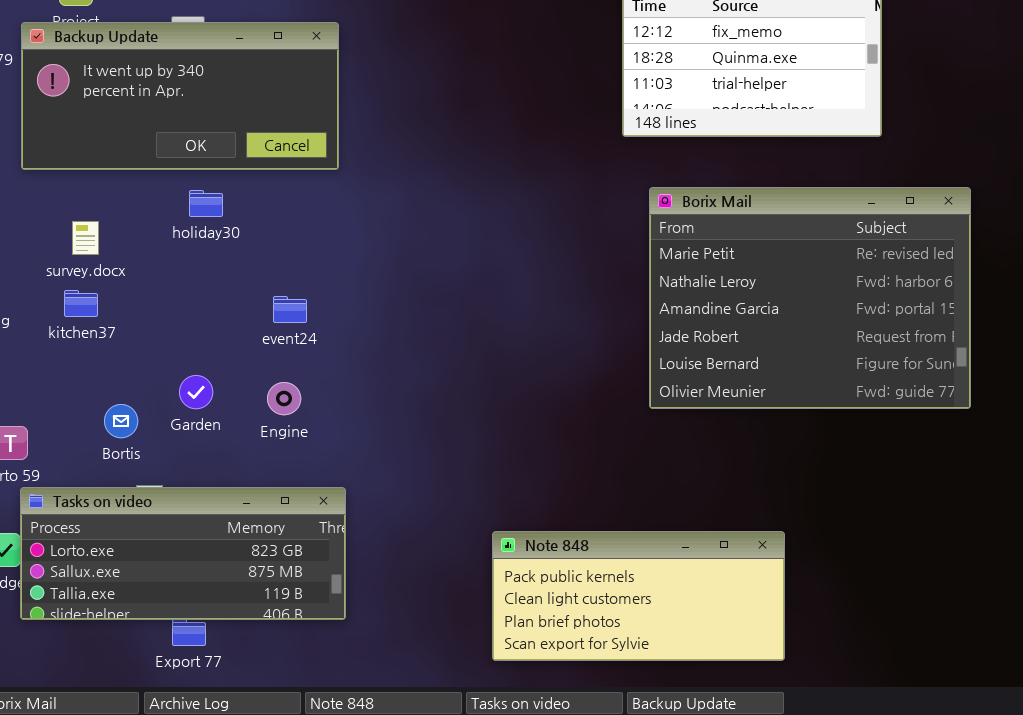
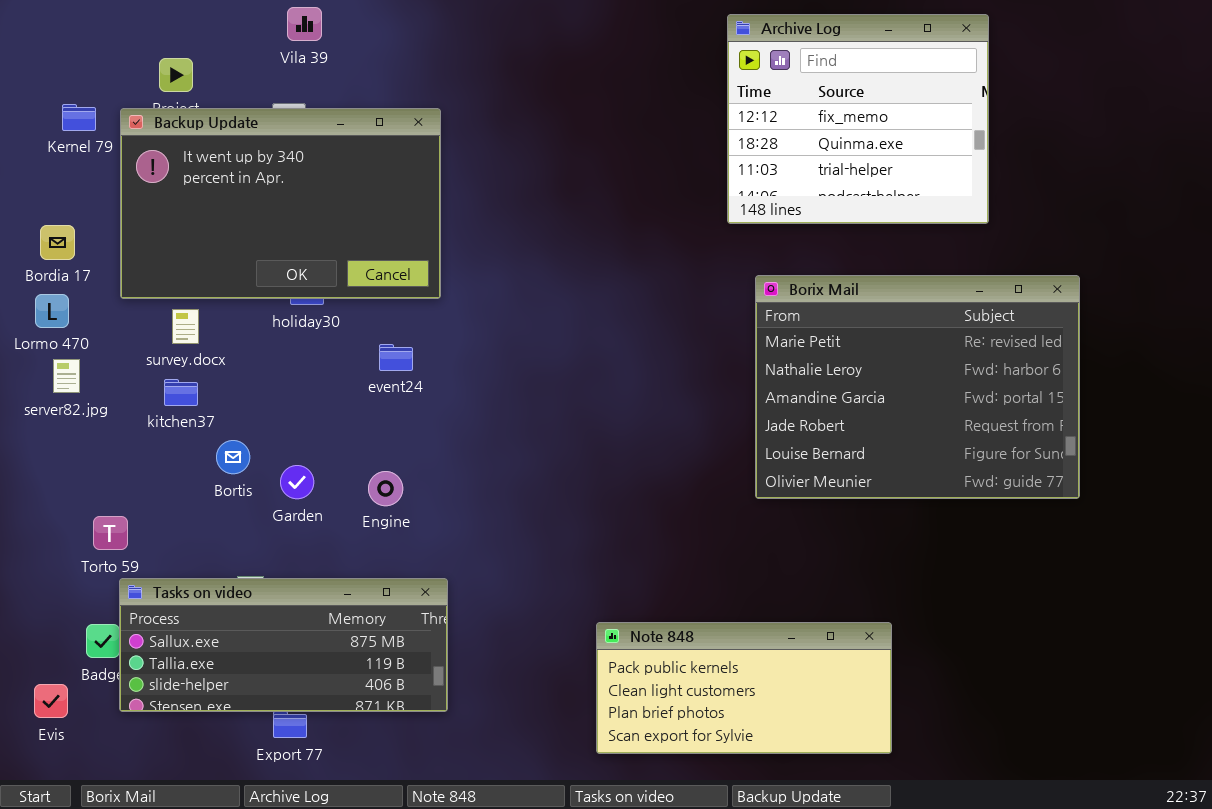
Backup Update: [21,22,339,170] -> [120,108,441,299], resized
event24: [273,296,307,323] -> [379,344,413,371], moved
Bortis: [104,404,138,438] -> [216,440,250,474], moved
Tasks on video: [20,487,346,620] -> [119,578,448,712], scrolled down 1 row

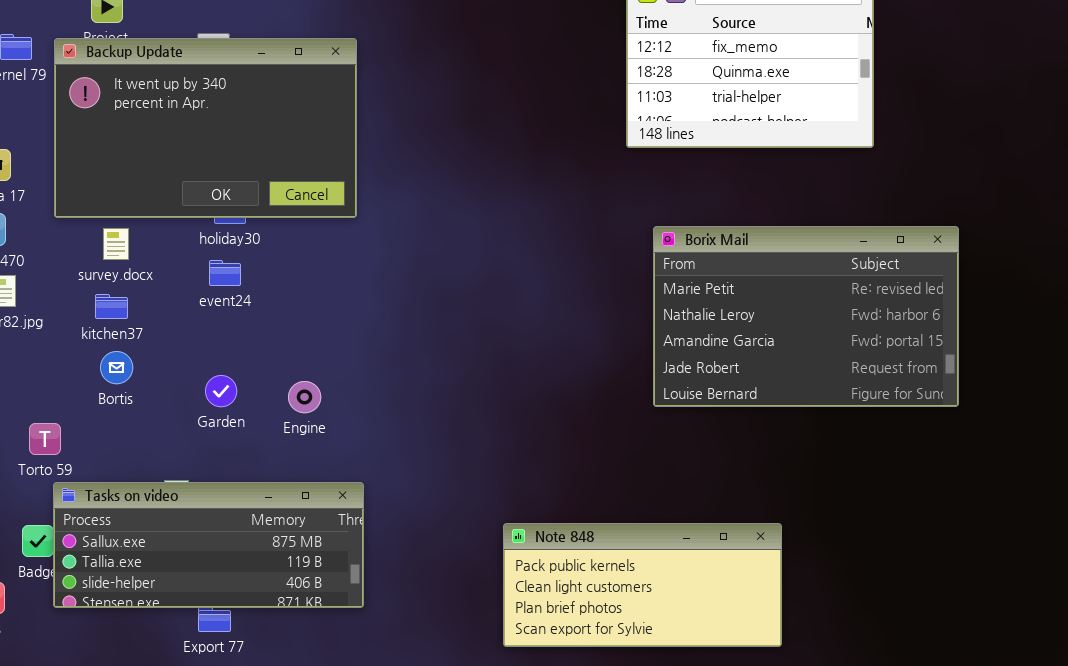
Borix Mail: [755,275,1080,499] -> [653,226,959,407], resized
event24: [379,344,413,371] -> [209,260,241,286], moved
Bortis: [216,440,250,474] -> [100,351,133,384], moved

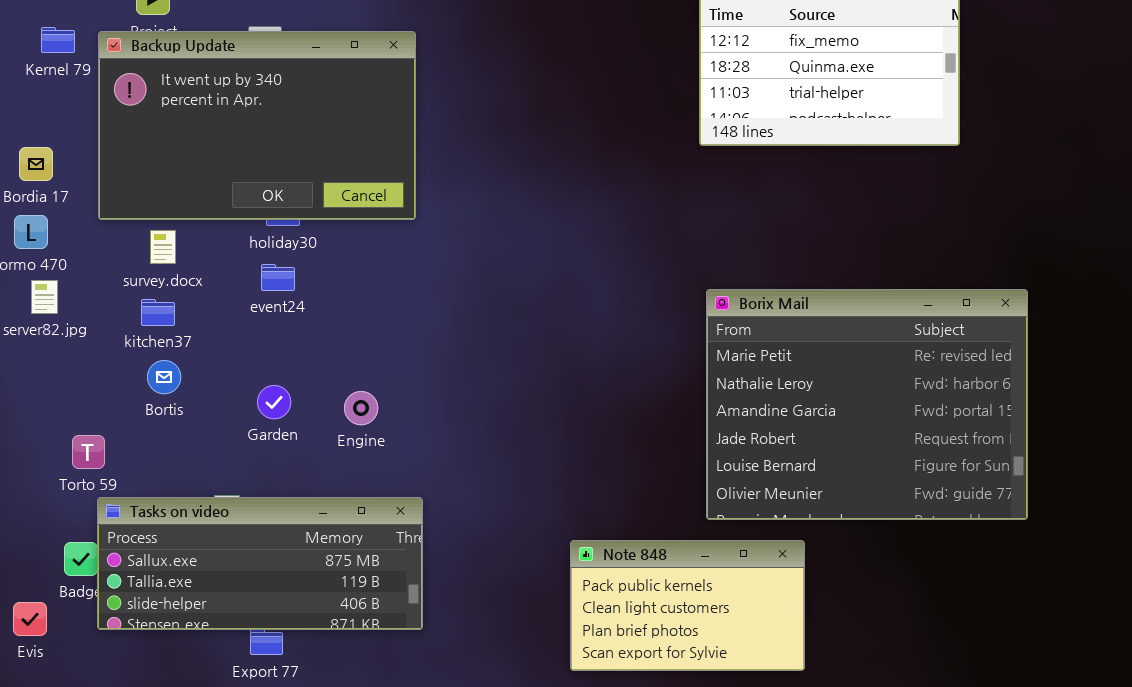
Borix Mail: [653,226,959,407] -> [706,289,1028,520], moved, resized
Note 848: [503,523,782,647] -> [570,540,805,671], resized

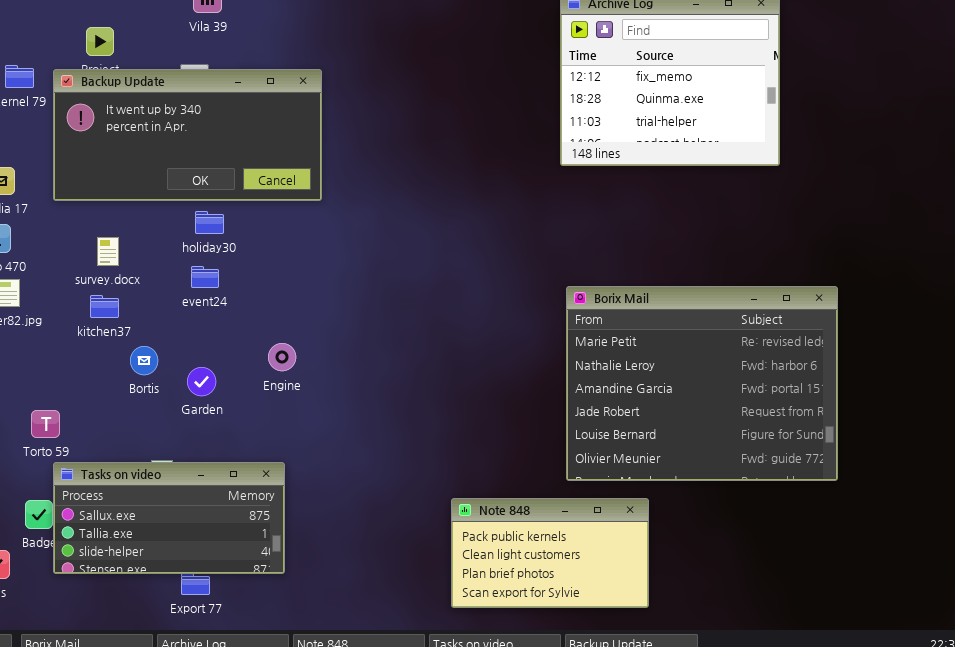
Backup Update: [98,31,416,220] -> [53,69,322,201], resized
Bortis: [147,360,181,394] -> [130,346,158,375], moved
Engine: [344,391,378,425] -> [268,343,296,371], moved
Tasks on video: [97,497,423,630] -> [53,462,285,574], resized

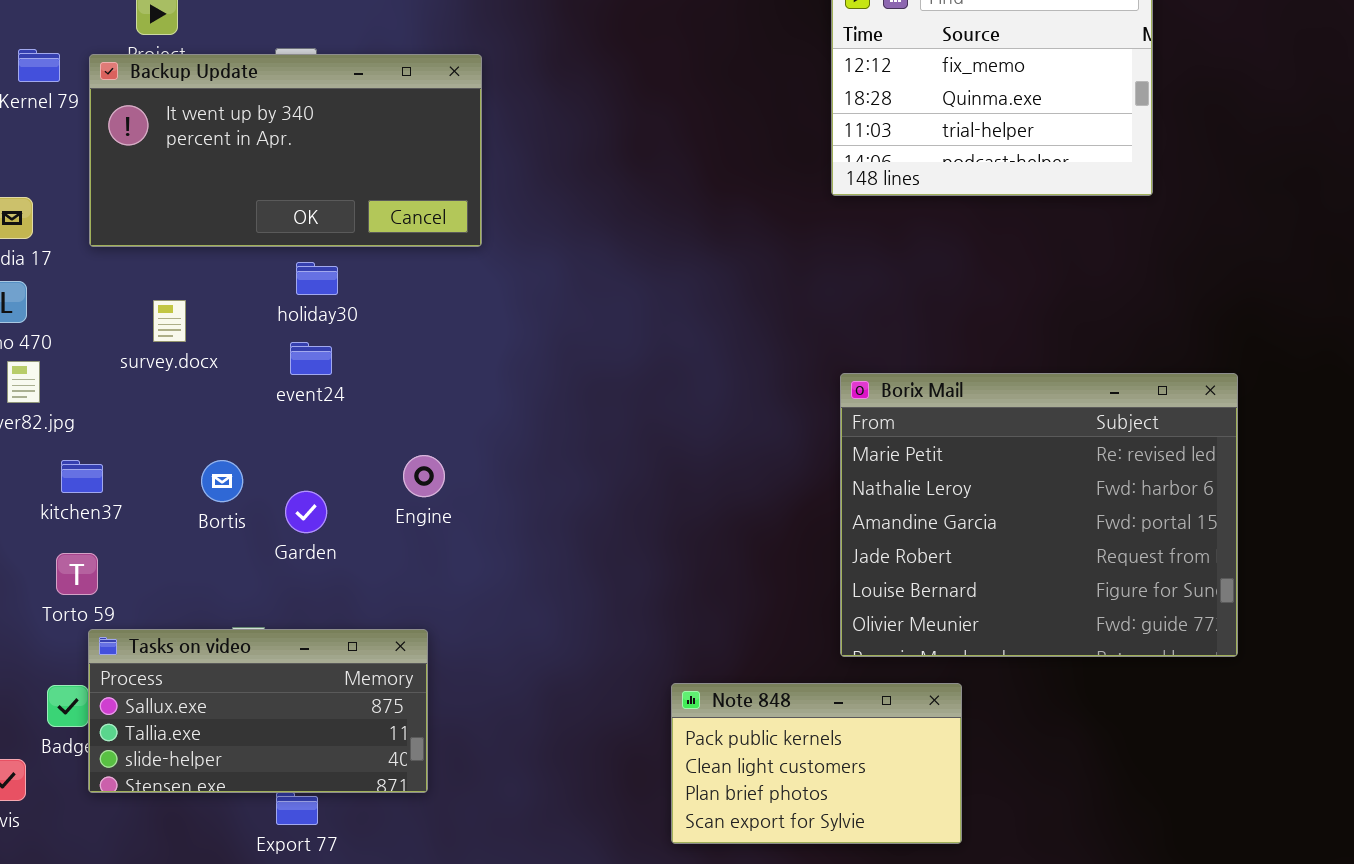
kitchen37: [90,295,119,318] -> [61,460,103,493], moved

